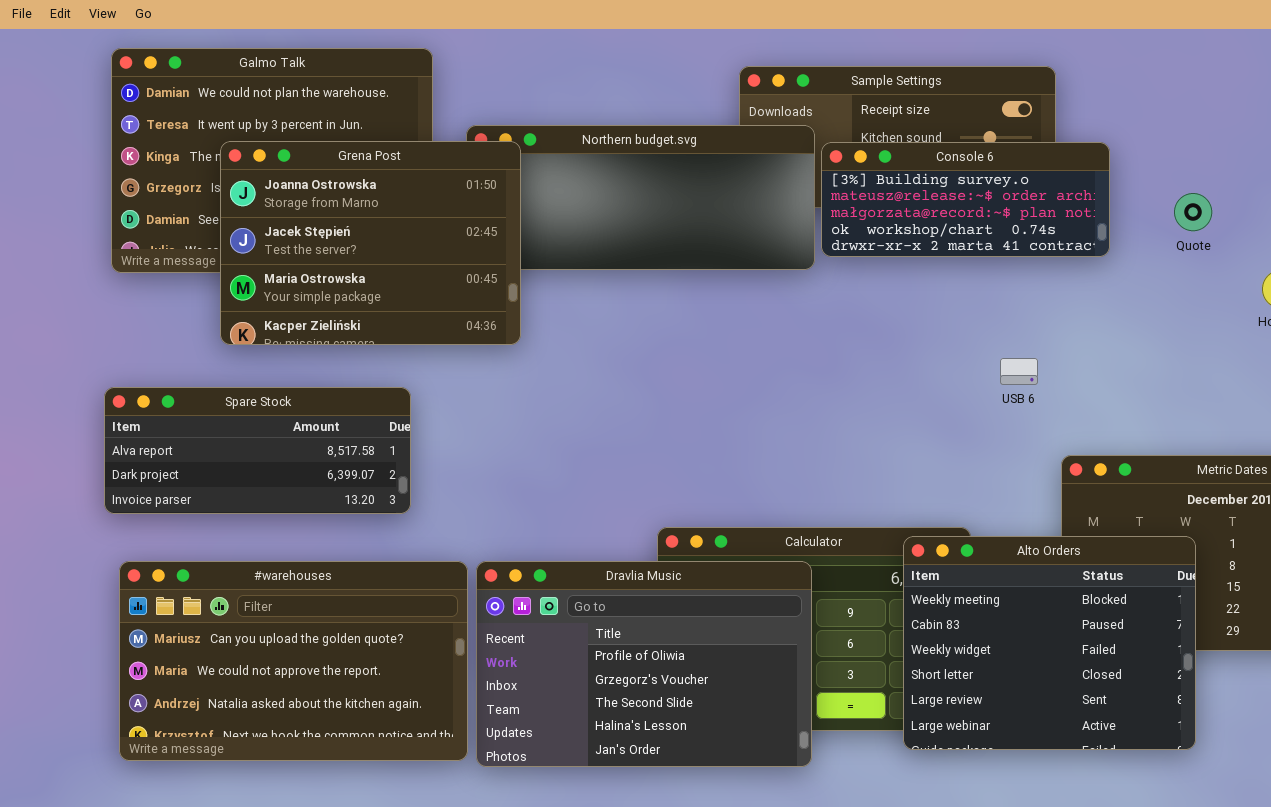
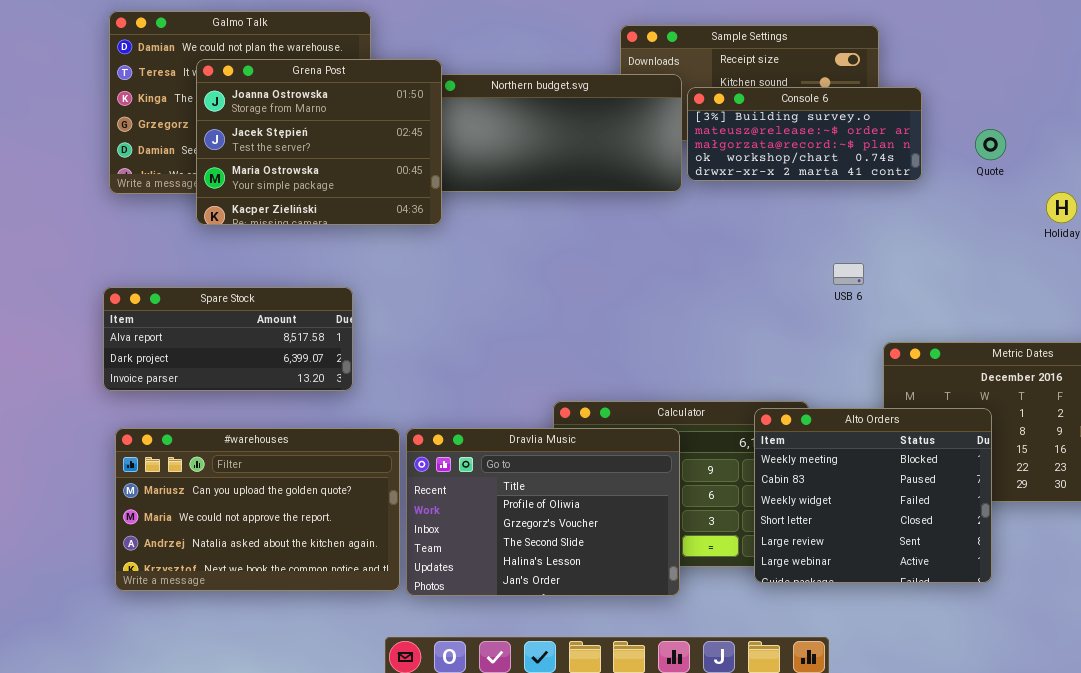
Grena Post: [220,141,521,345] -> [196,59,442,225], moved

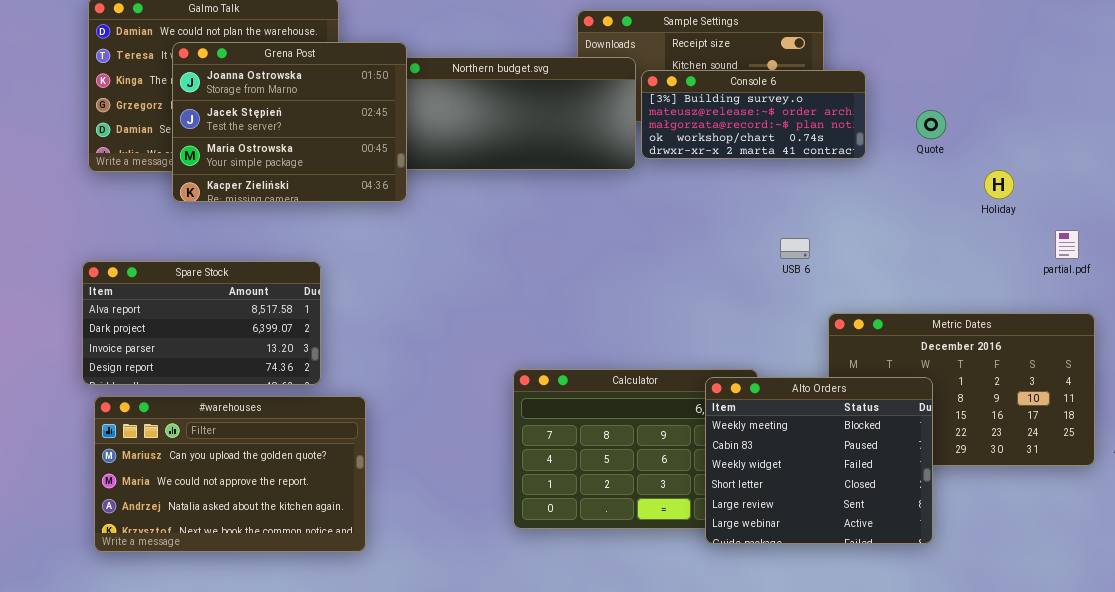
Spare Stock: [103,287,353,391] -> [82,261,321,385], resized
Dravlia Music: [406,428,680,596] -> none, closed

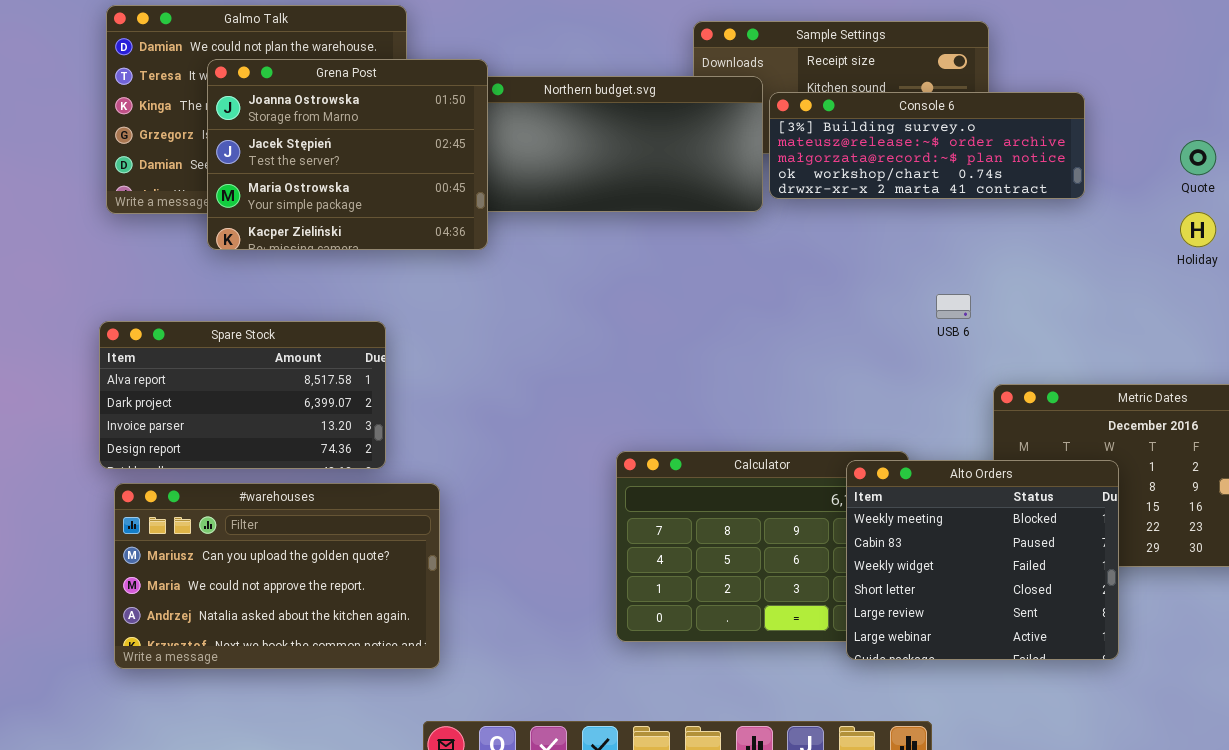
Console 6: [641,70,866,159] -> [769,92,1085,199], resized
Quote: [916,110,946,139] -> [1180,140,1216,175], moved

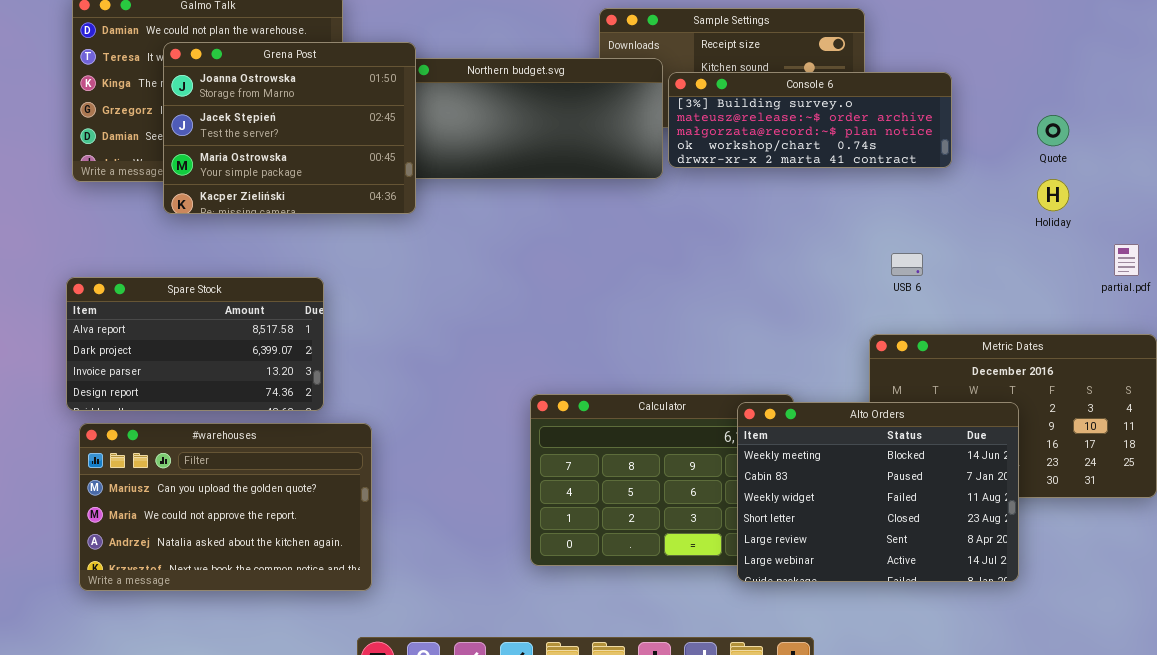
USB 6: [936,294,971,319] -> [891,253,923,276], moved
Alto Orders: [846,460,1119,660] -> [737,402,1019,582], resized

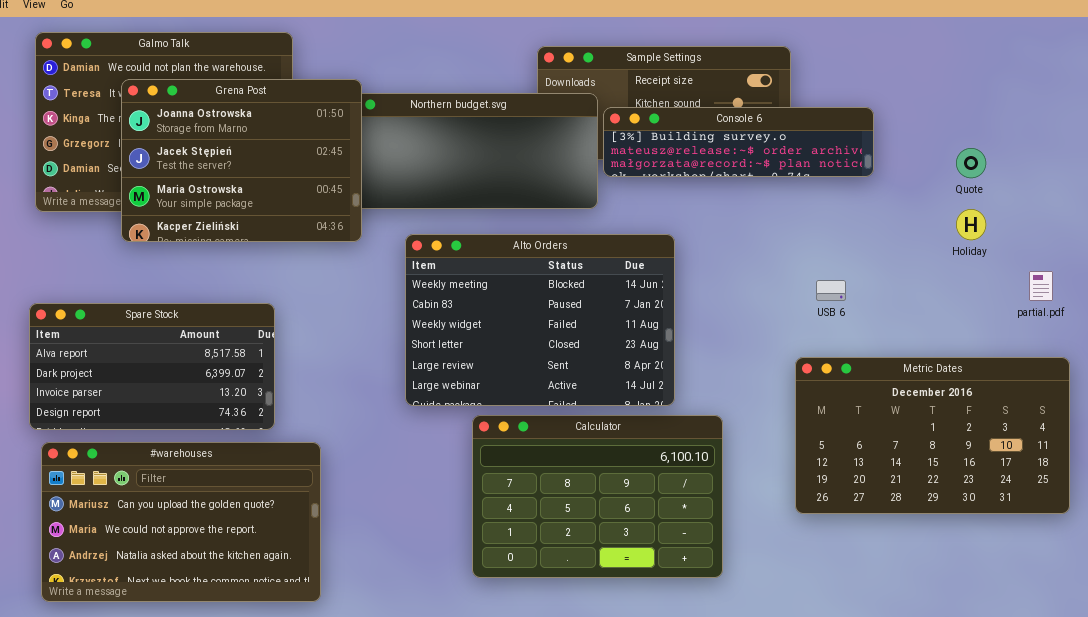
Console 6: [668,72,952,168] -> [603,107,874,177], resized
Alto Orders: [737,402,1019,582] -> [405,234,675,406], moved

